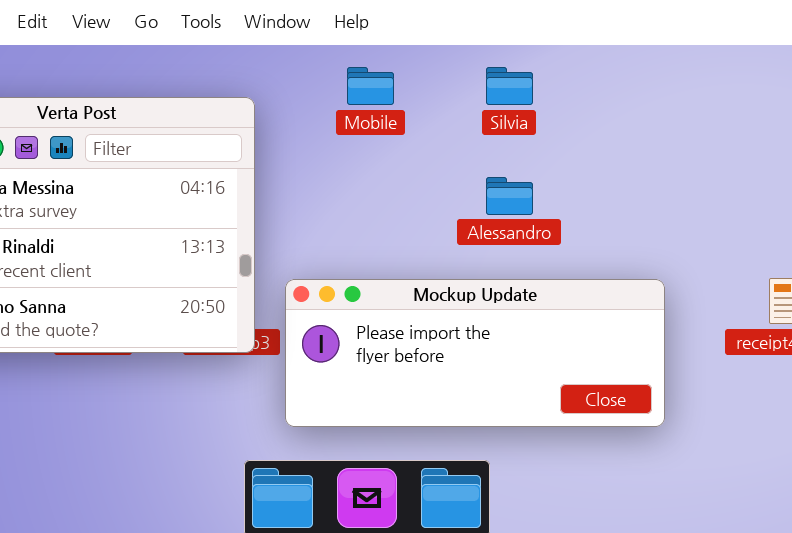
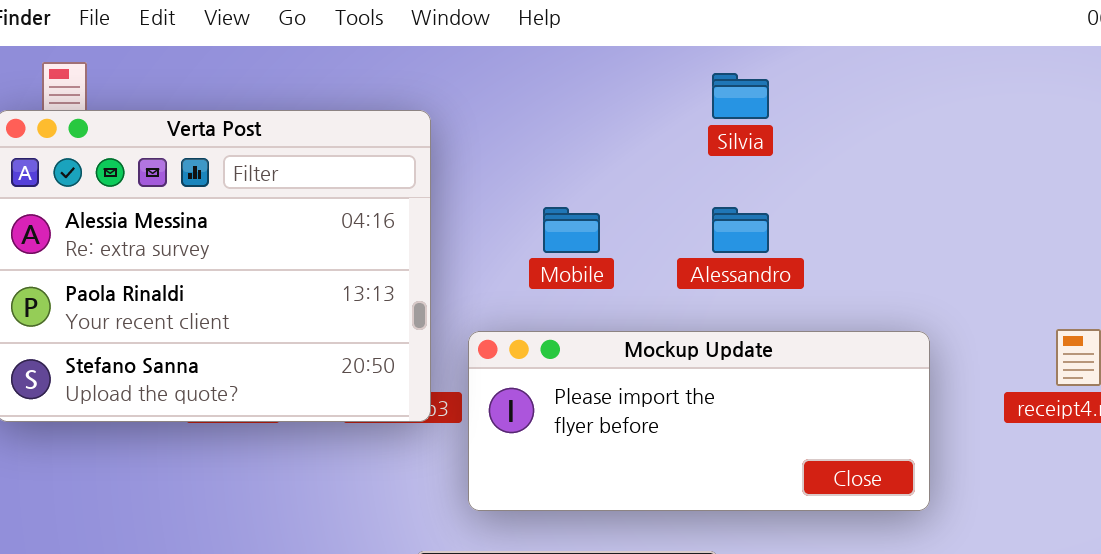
Mobile: [347,67,394,105] -> [543,207,600,253], moved

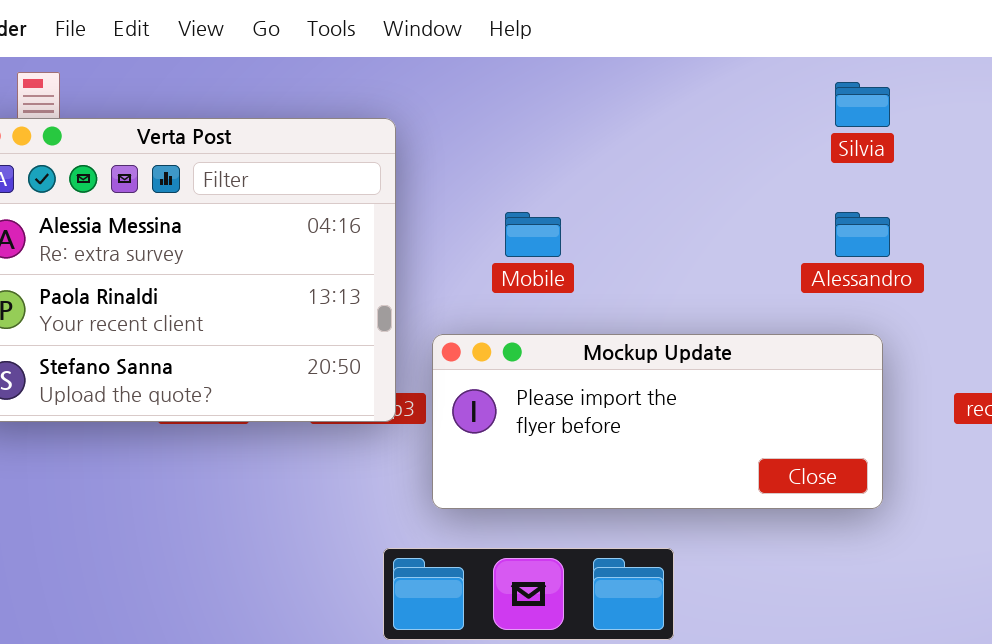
Silvia: [712,73,769,119] -> [835,82,890,127], moved
Alessandro: [712,207,769,253] -> [835,212,890,257], moved

